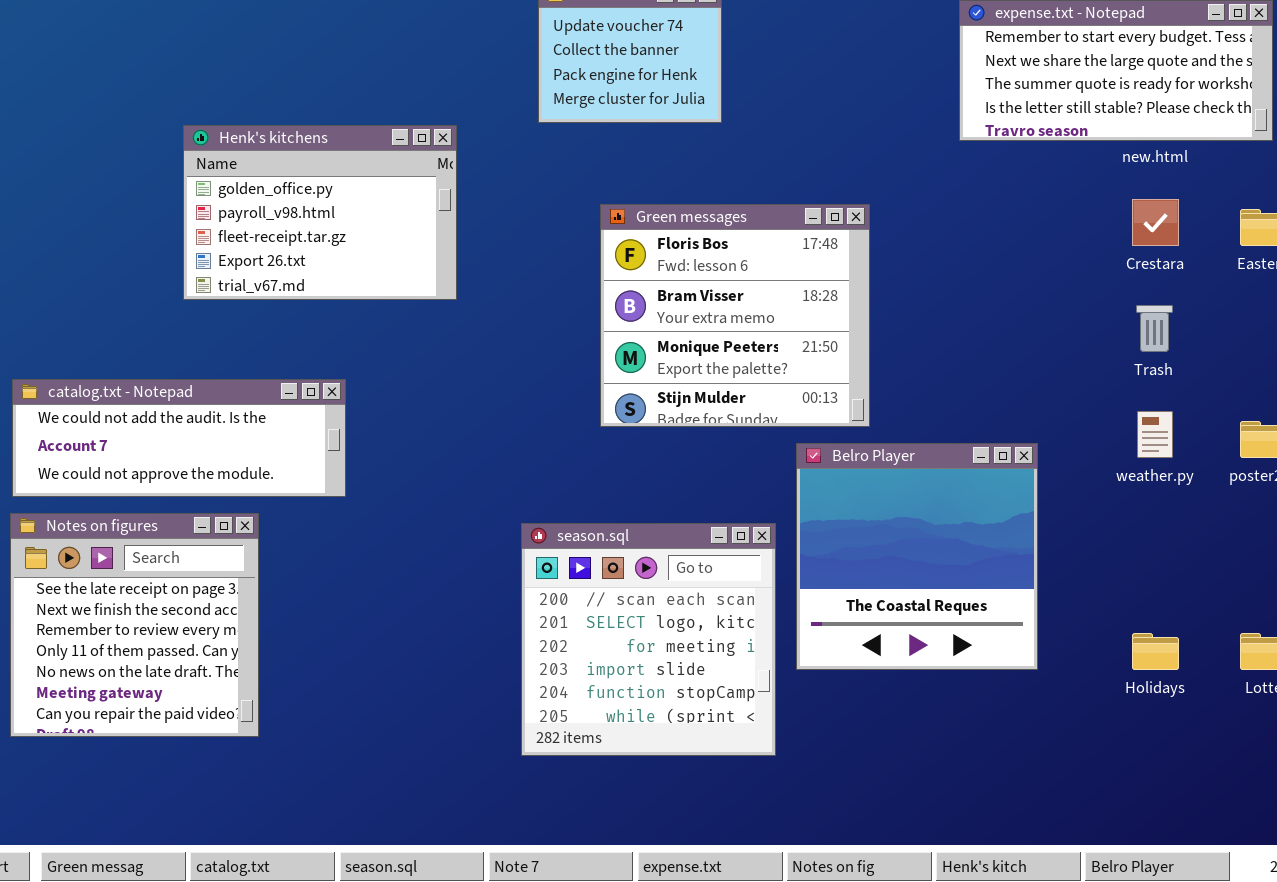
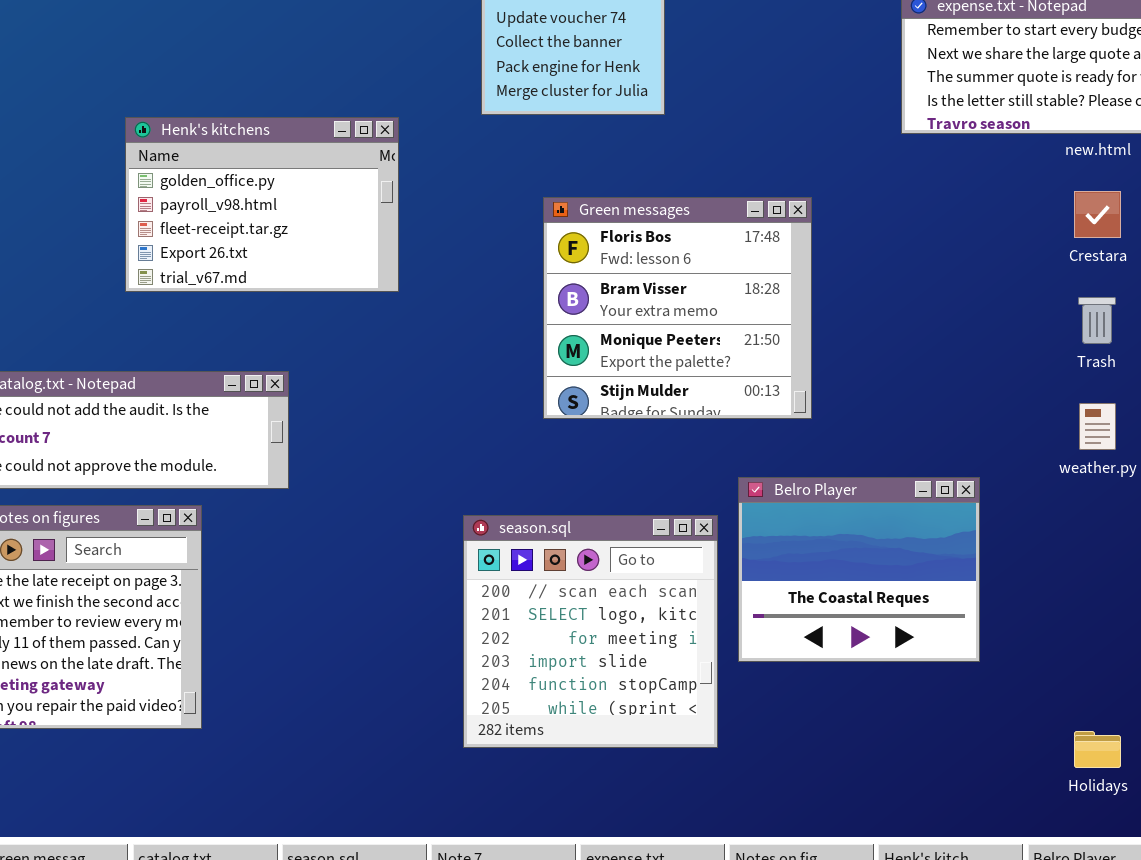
Belro Player: [796,443,1038,670] -> [738,477,980,662], resized
Holidays: [1132,633,1179,670] -> [1074,731,1121,768], moved

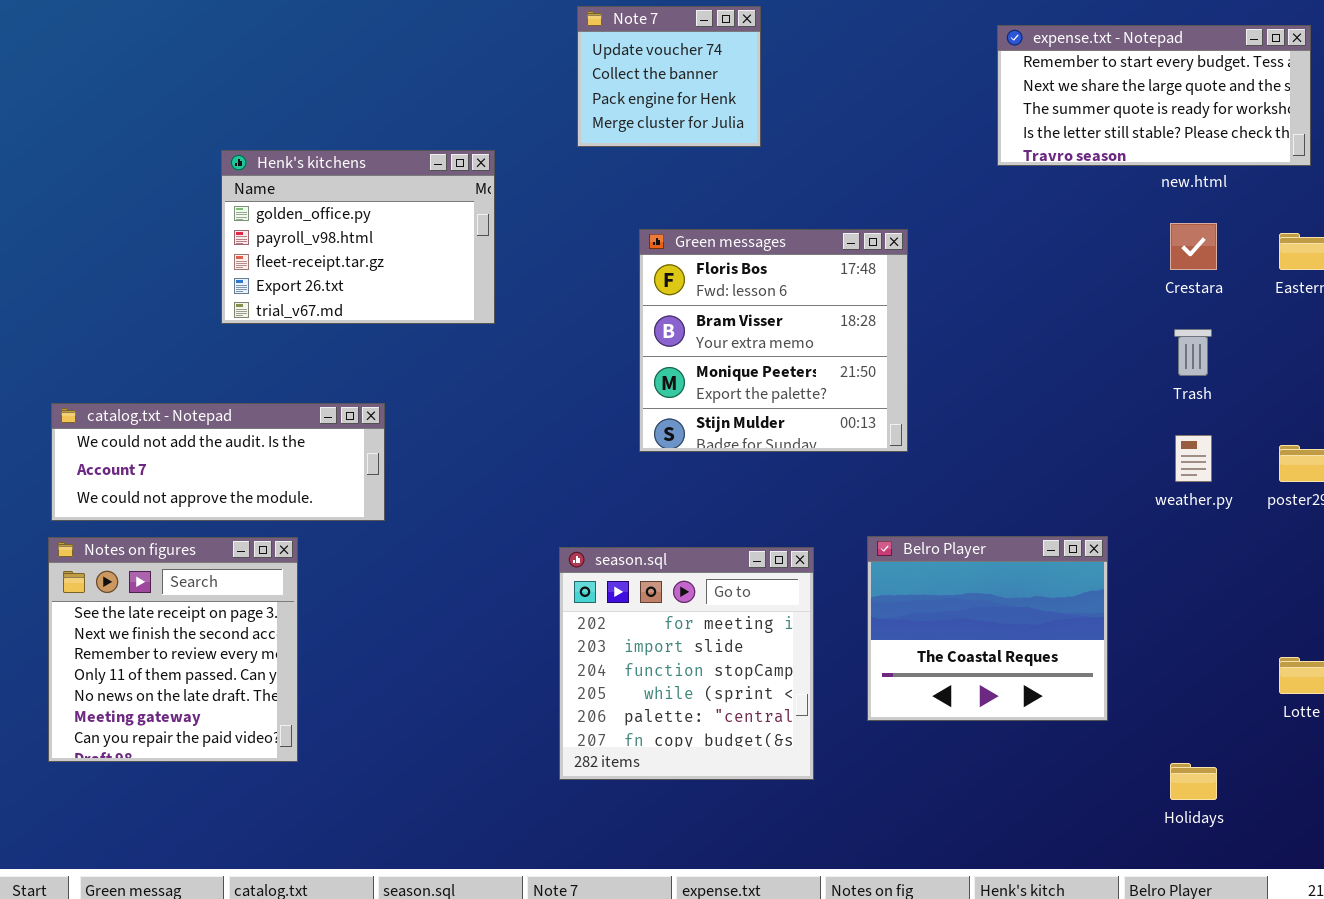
Belro Player: [738,477,980,662] -> [867,536,1108,721], moved
season.sql: [463,515,718,748] -> [559,547,814,780], scrolled down 2 rows

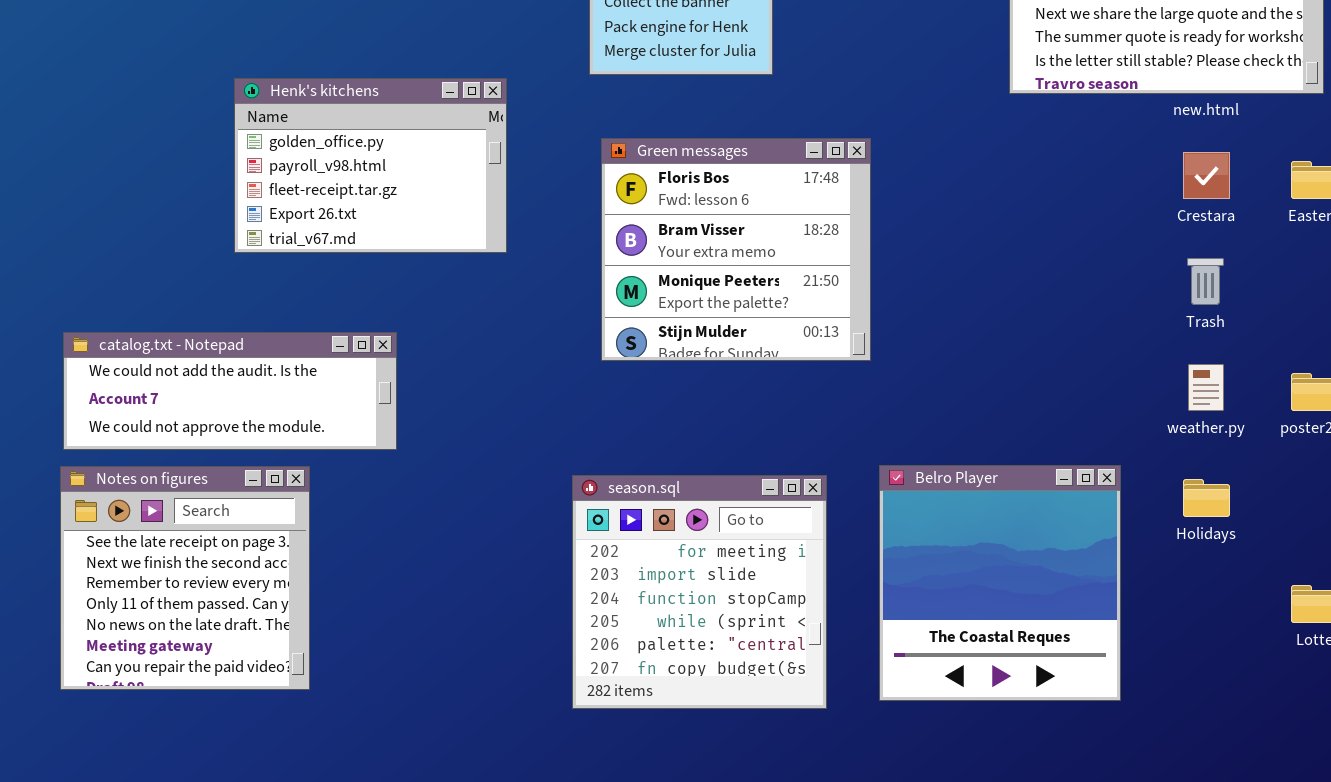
Green messages: [639,229,908,452] -> [601,138,871,361], moved
Belro Player: [867,536,1108,721] -> [879,465,1121,701], resized
Holidays: [1170,763,1217,800] -> [1183,479,1230,517], moved

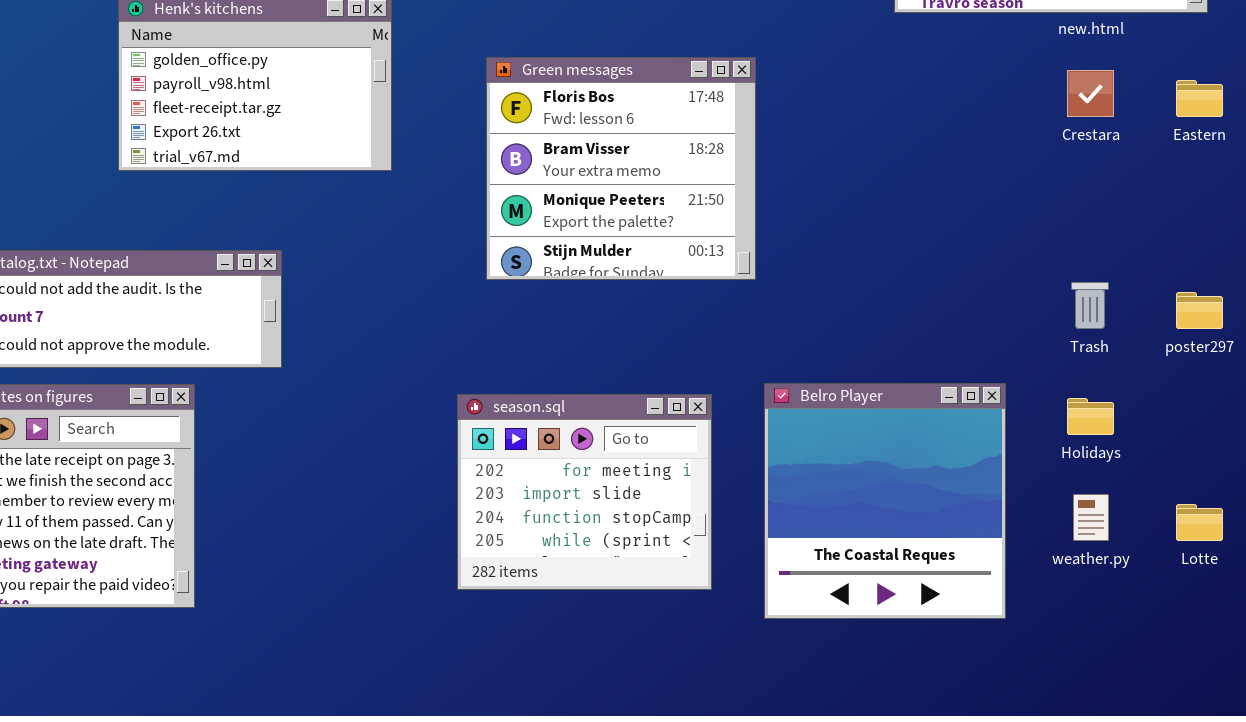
Trash: [1187,258,1224,305] -> [1071,282,1109,329], moved
weather.py: [1188,364,1224,411] -> [1073,494,1109,541], moved
season.sql: [572,475,827,709] -> [457,394,712,590], resized

